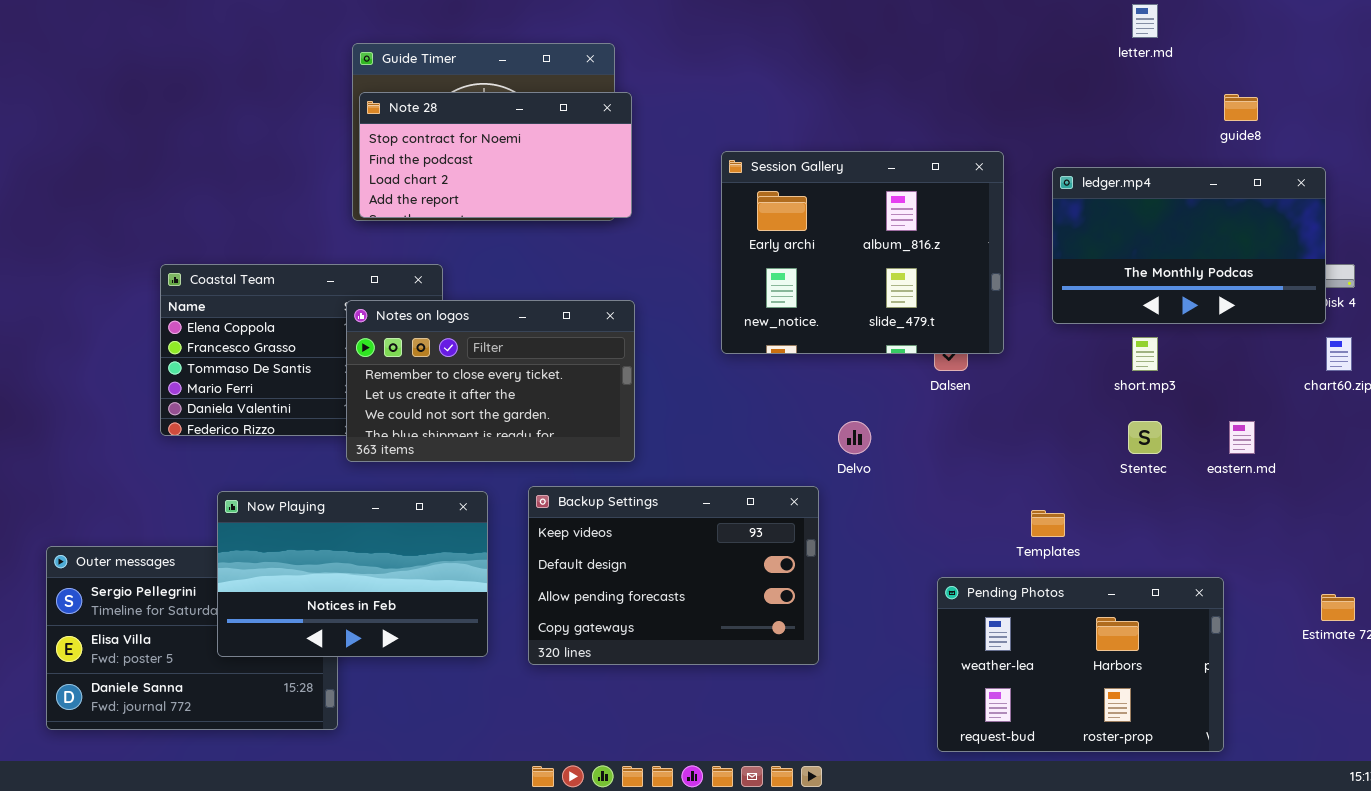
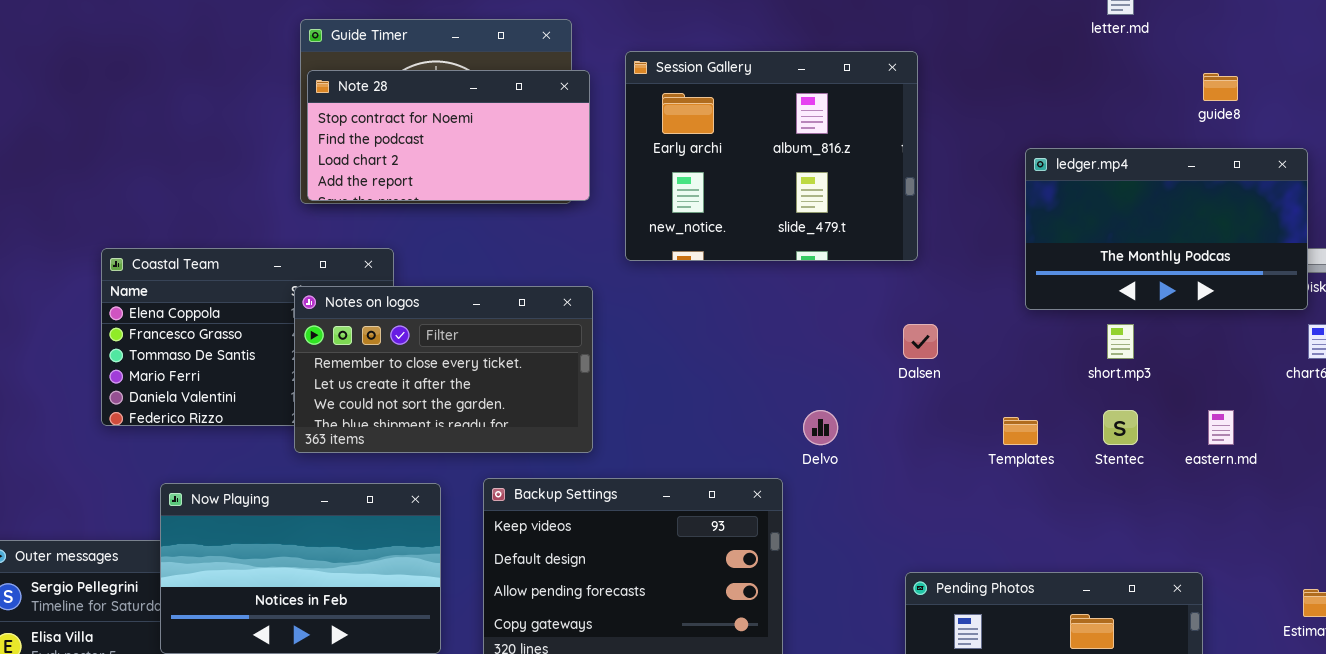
Session Gallery: [721,151,1004,354] -> [625,51,918,261], moved
Templates: [1031,510,1065,537] -> [1003,417,1038,445], moved

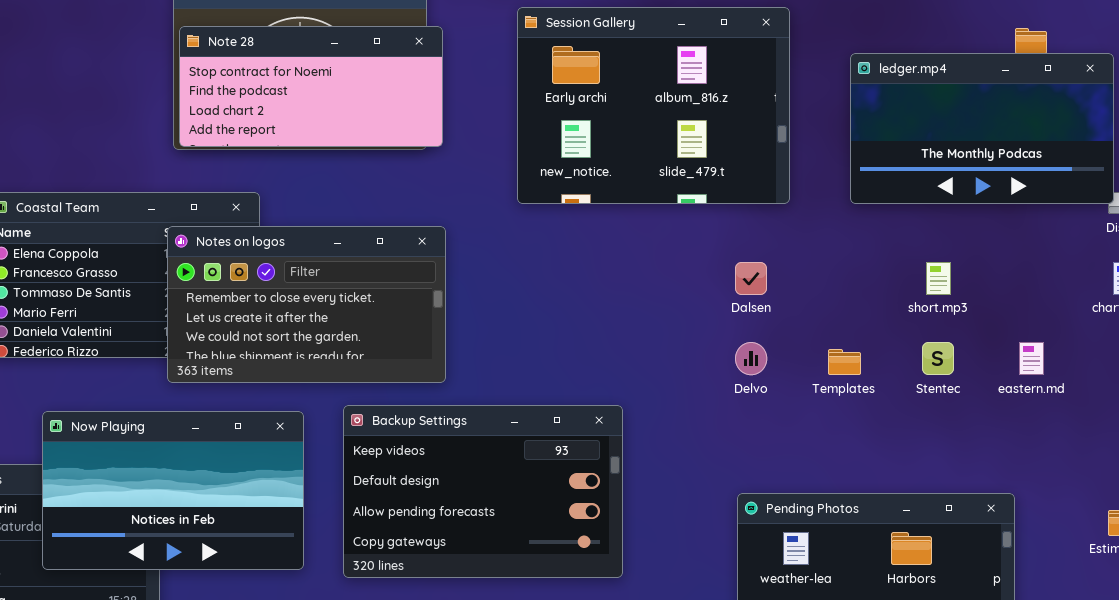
Session Gallery: [625,51,918,261] -> [517,7,790,204], moved
ledger.mp4: [1025,148,1308,310] -> [850,53,1114,204], moved
Delvo: [803,410,838,445] -> [735,342,767,375], moved

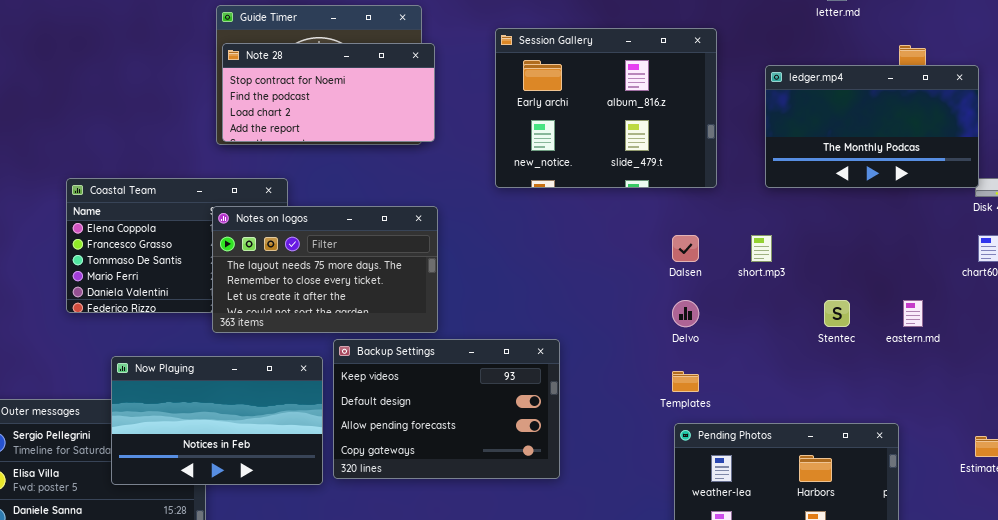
Notes on logos: [167,226,446,383] -> [212,206,438,333], scrolled up 1 row
short.mp3: [926,262,951,295] -> [751,235,772,262], moved
Templates: [828,349,861,375] -> [672,371,699,392], moved
Backup Settings: [343,405,623,578] -> [333,339,560,479], moved

